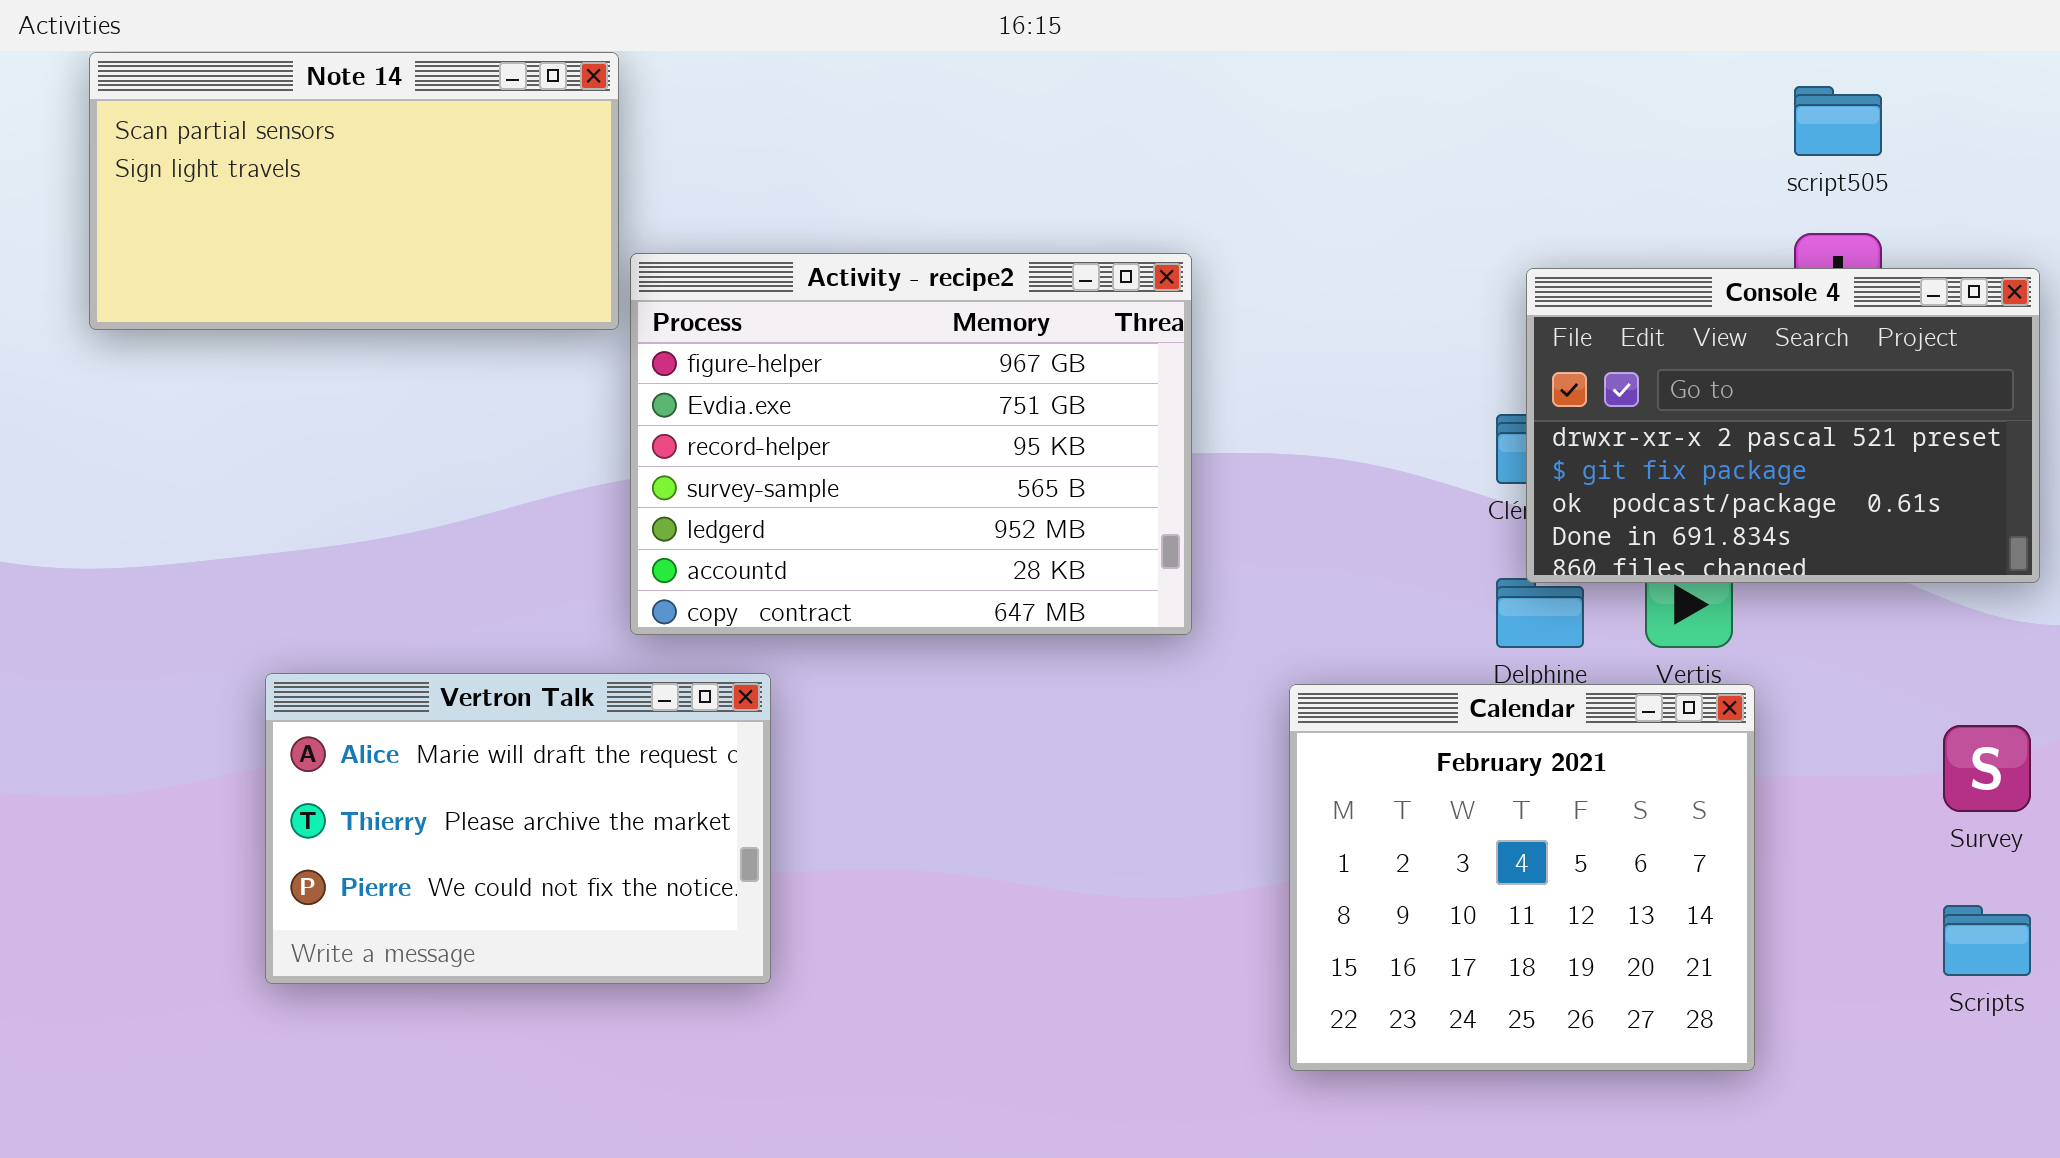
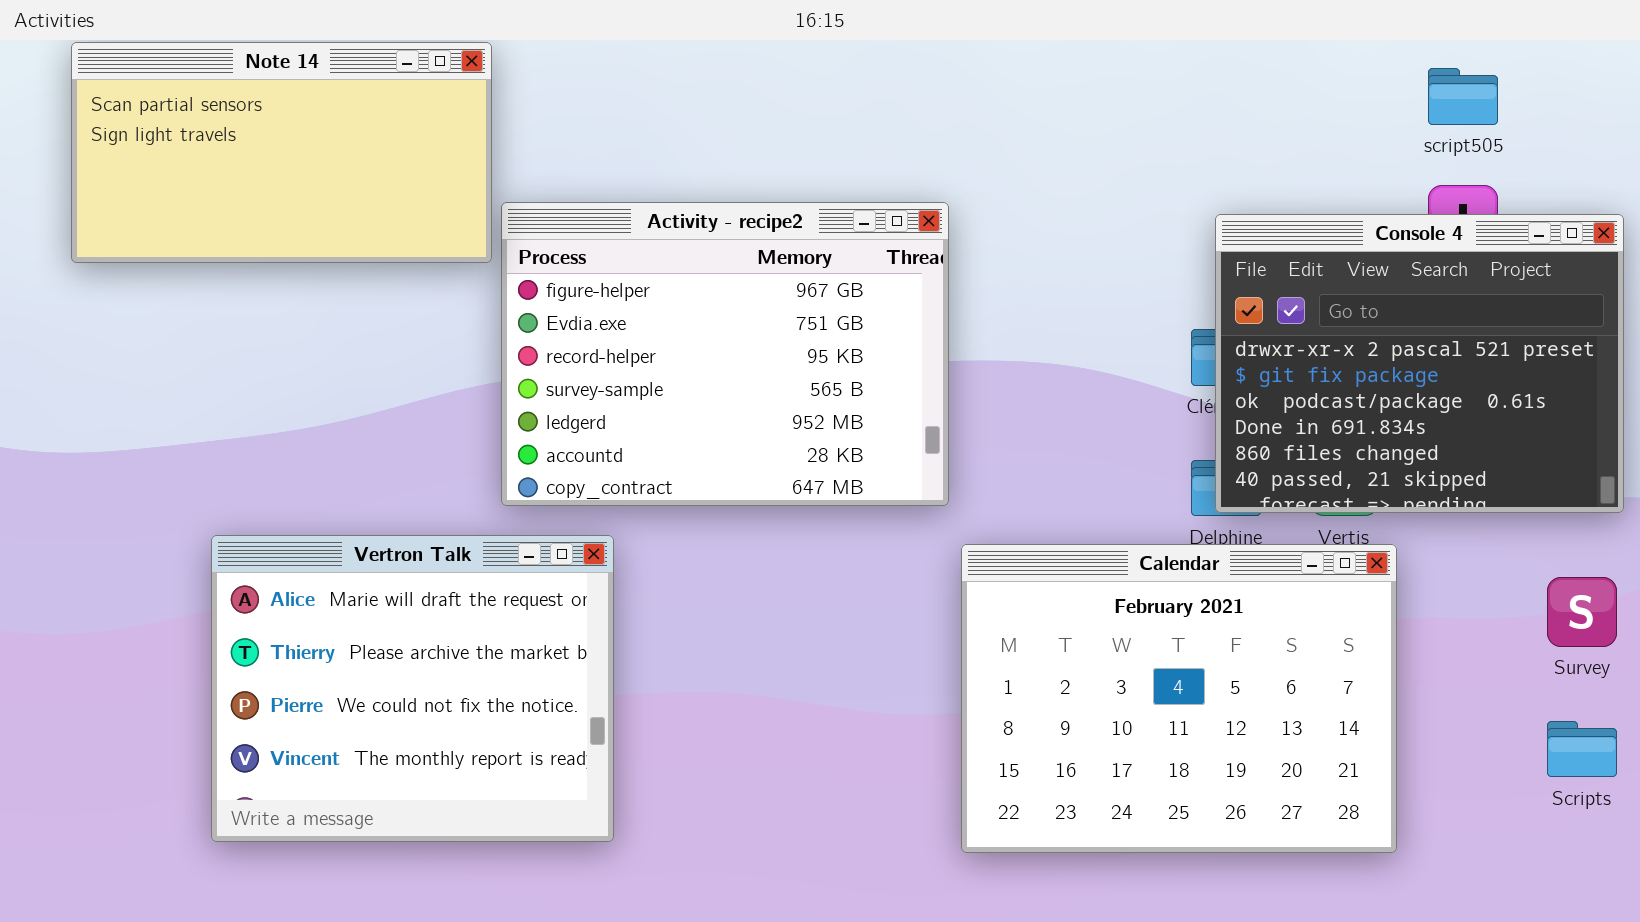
Console 4: [1526,268,2040,583] -> [1215,214,1624,513], resized
Vertron Talk: [265,673,771,984] -> [211,535,614,842], resized
Calendar: [1289,684,1755,1071] -> [961,544,1397,853], resized

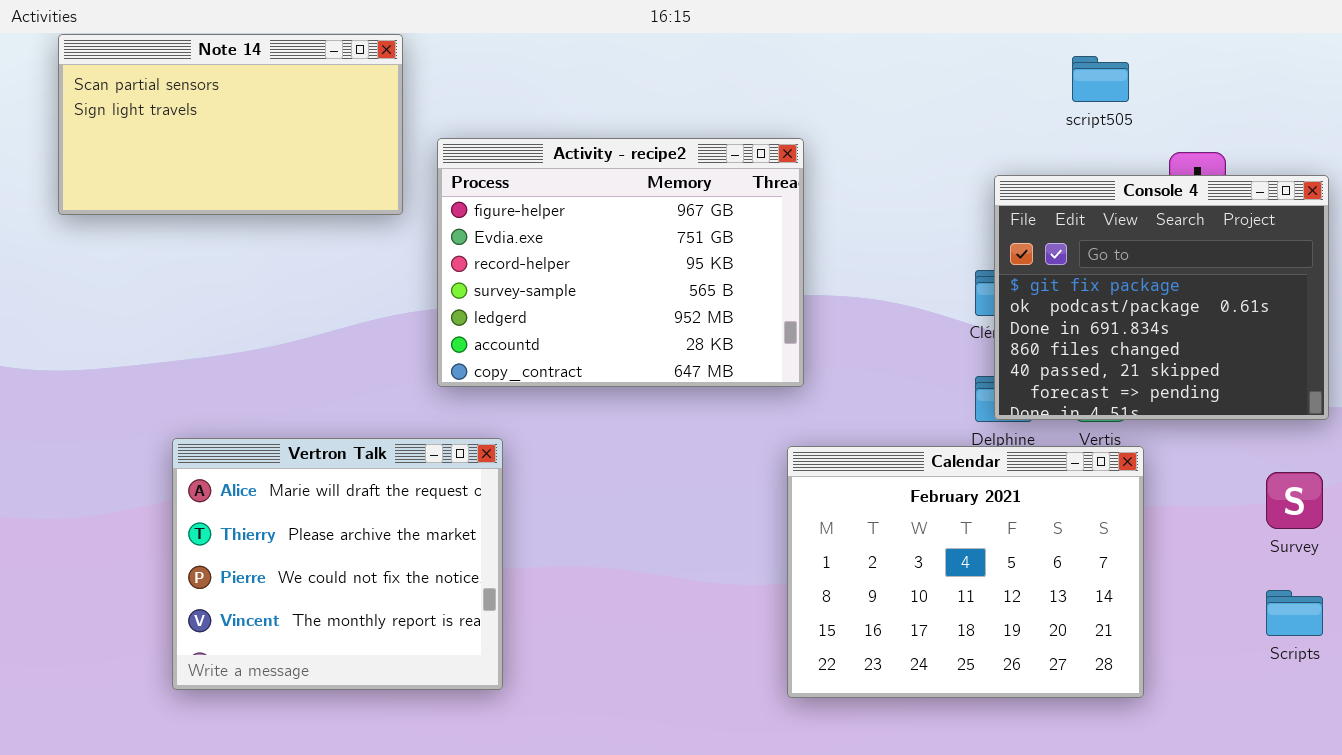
script505: [1428,68,1498,125] -> [1072,56,1129,102], moved
Activity - recipe2: [501,202,949,506] -> [437,138,804,387], moved
Console 4: [1215,214,1624,513] -> [994,175,1329,420], scrolled down 1 row

